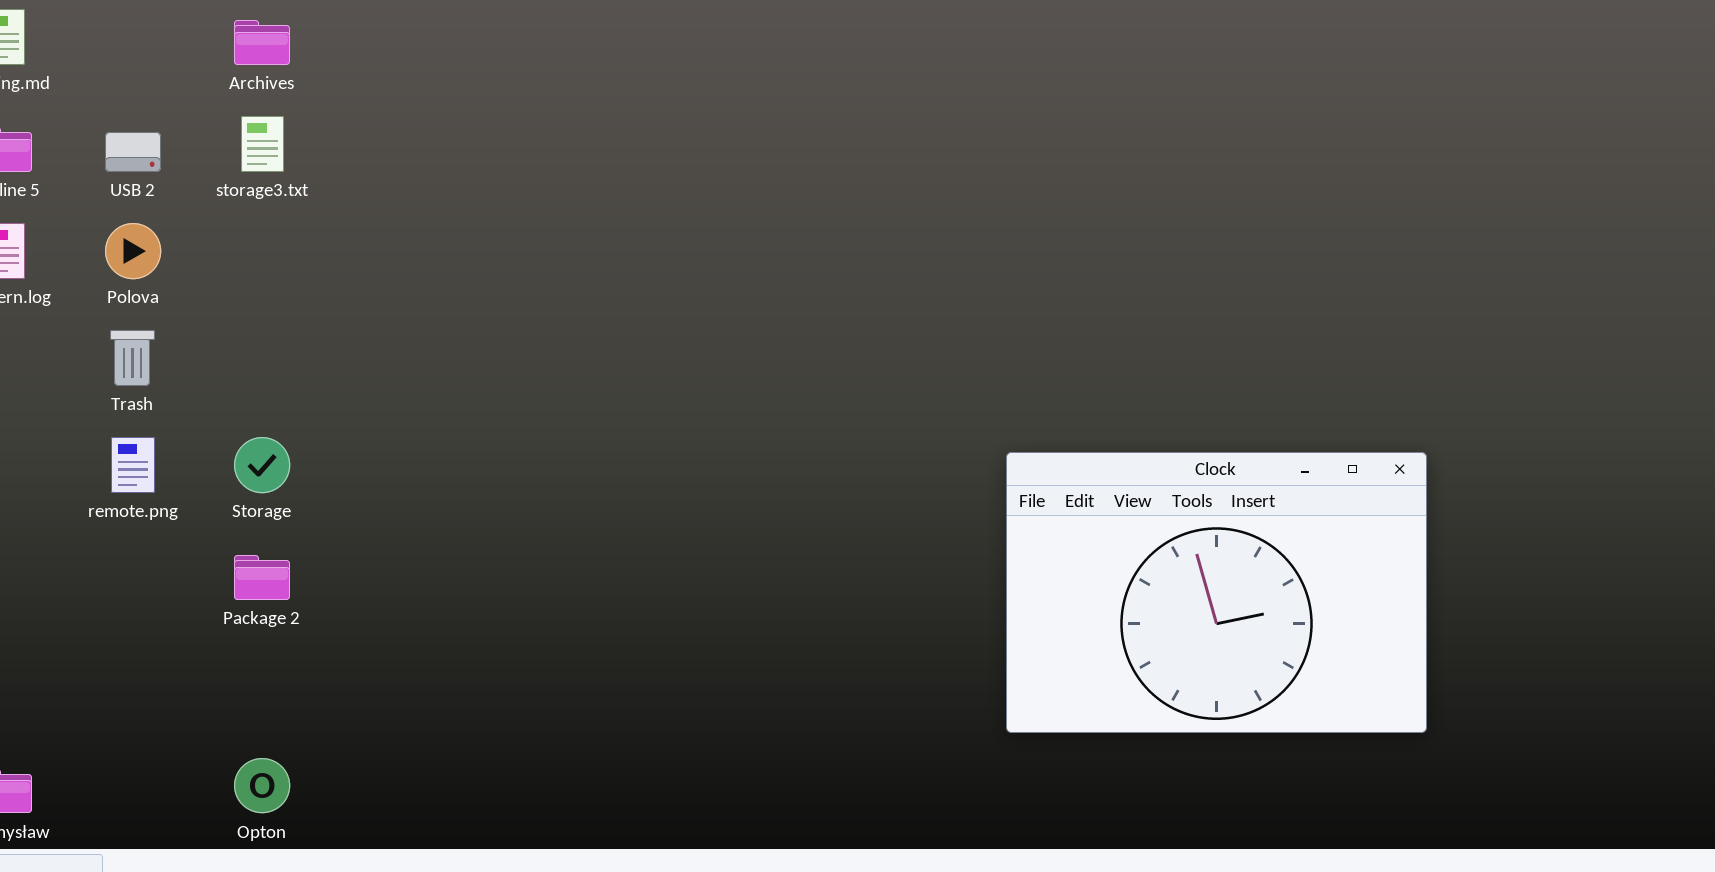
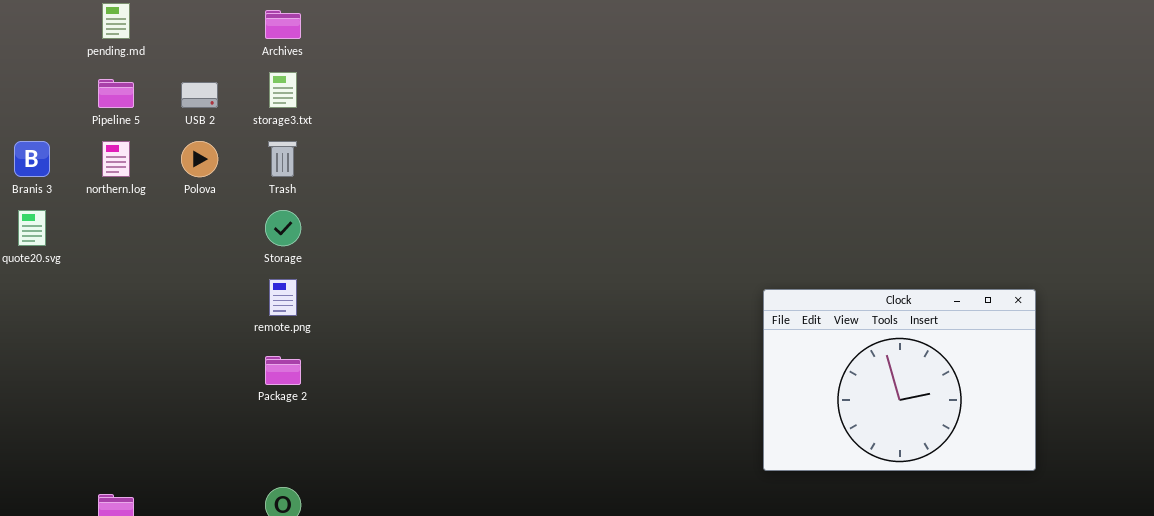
Trash: [110,330,155,386] -> [268,141,297,177], moved
remote.png: [111,437,155,493] -> [269,279,297,316], moved
Storage: [234,437,290,493] -> [265,210,301,246], moved

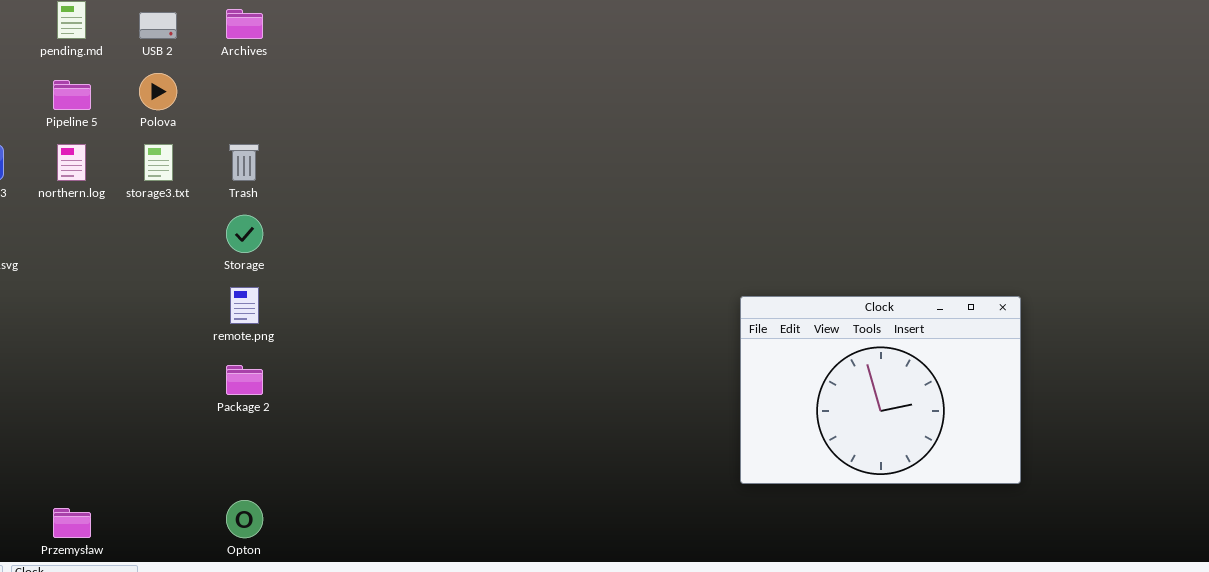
storage3.txt: [269,72,297,108] -> [144,144,173,181], moved
USB 2: [181,82,218,108] -> [139,12,177,39], moved
Polova: [181,141,218,177] -> [139,73,177,110], moved

